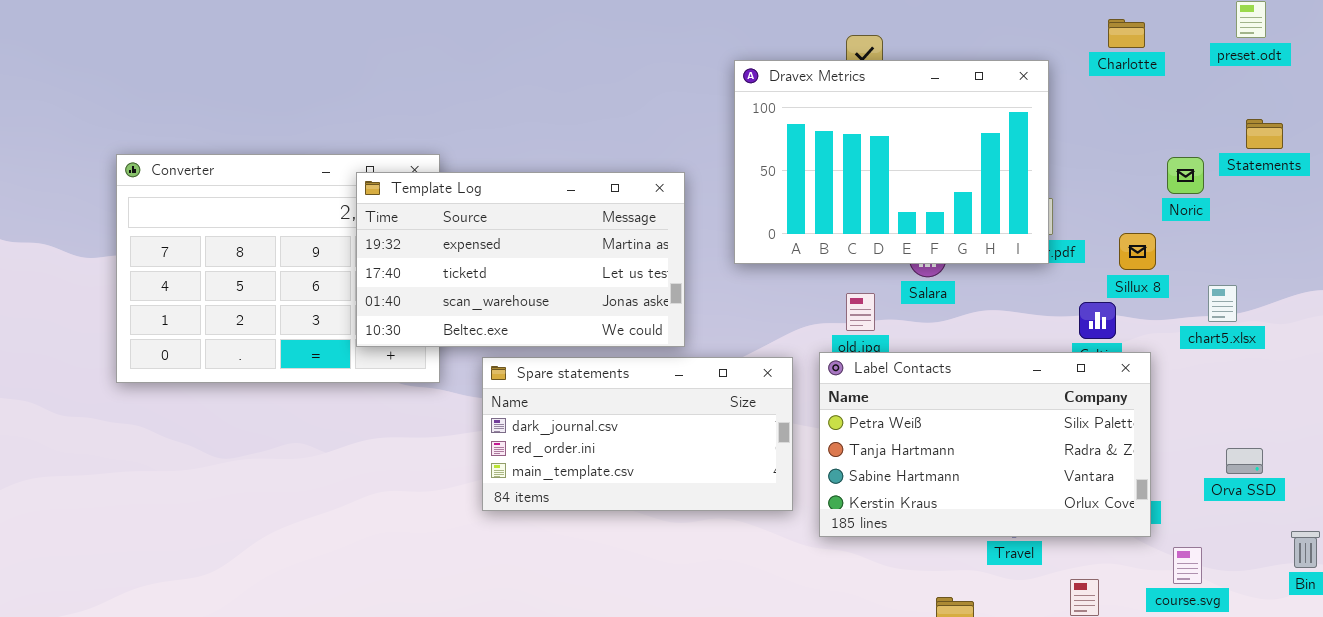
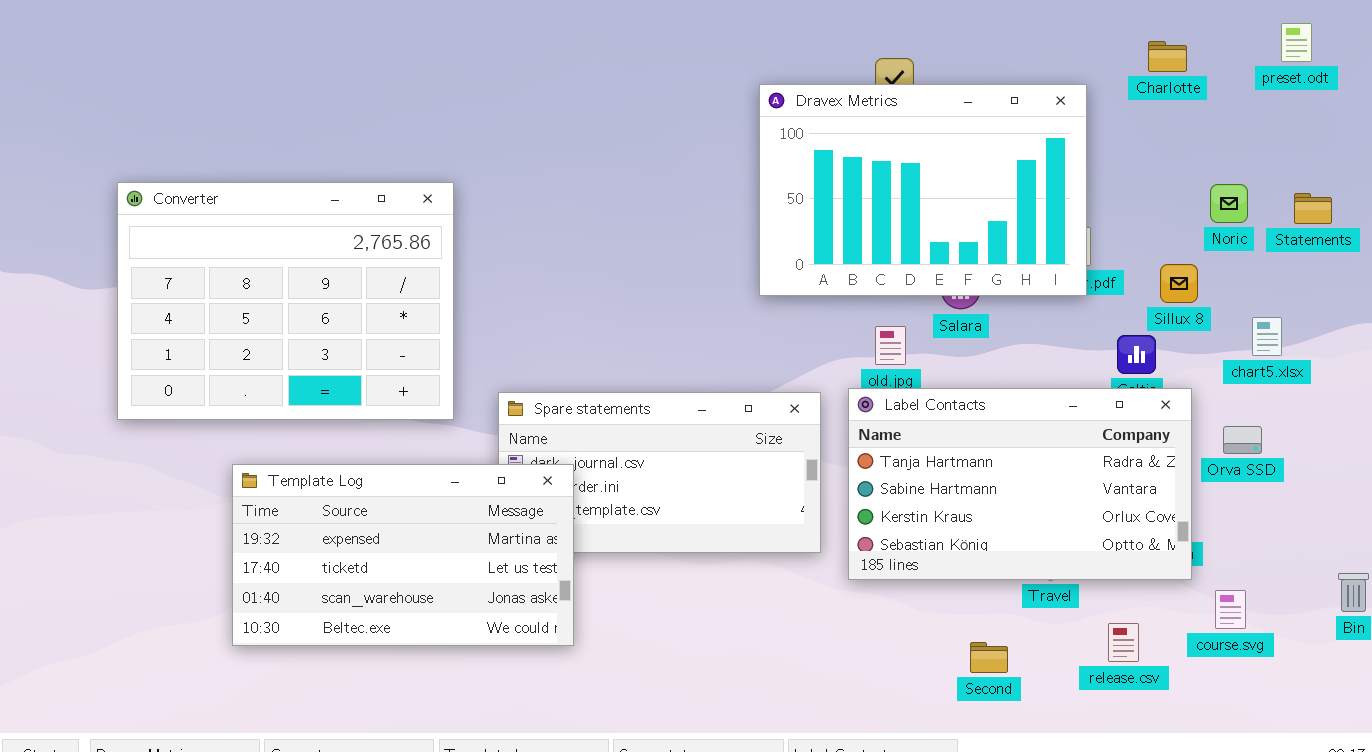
Statements: [1246,119,1283,149] -> [1294,193,1332,224], moved
Template Log: [356,172,685,347] -> [232,464,574,646], moved
Label Contacts: [819,352,1151,537] -> [848,388,1192,580], scrolled down 1 row
Orva SSD: [1226,448,1263,474] -> [1223,426,1262,454], moved

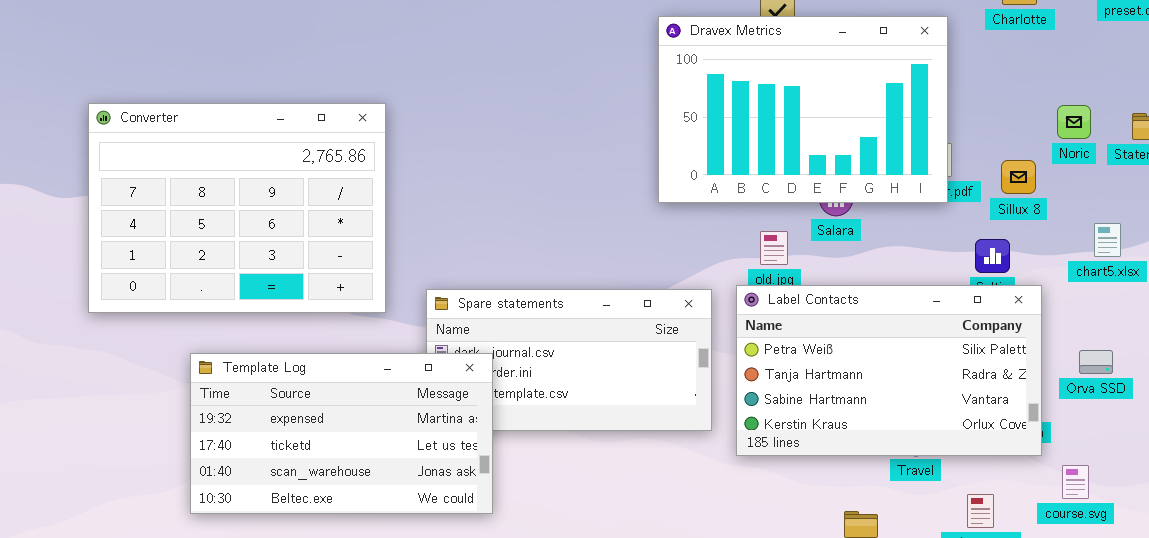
Sillux 8: [1160,264,1198,303] -> [1001,160,1036,194], moved
Label Contacts: [848,388,1192,580] -> [736,285,1042,456], scrolled up 1 row
Orva SSD: [1223,426,1262,454] -> [1079,350,1113,374], moved

